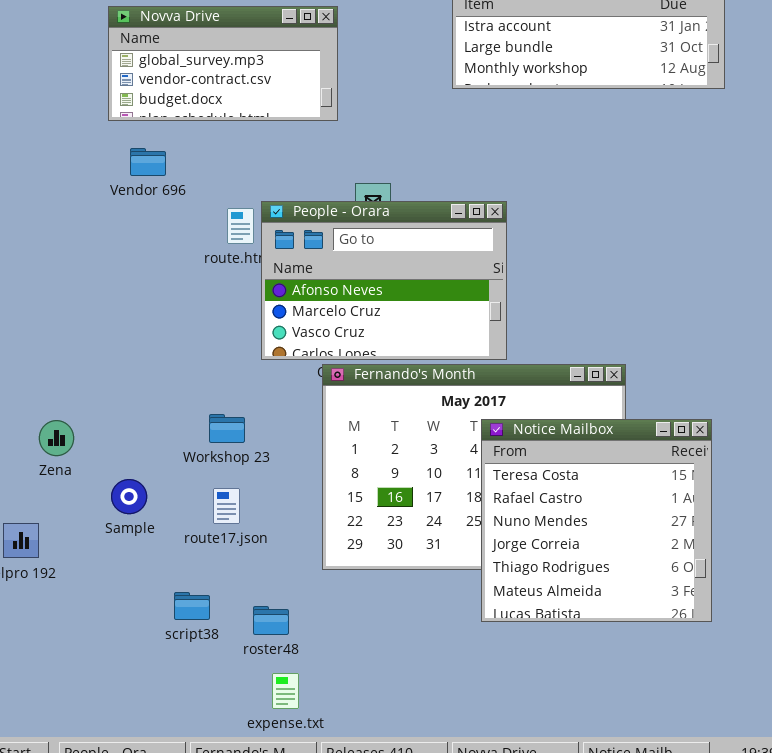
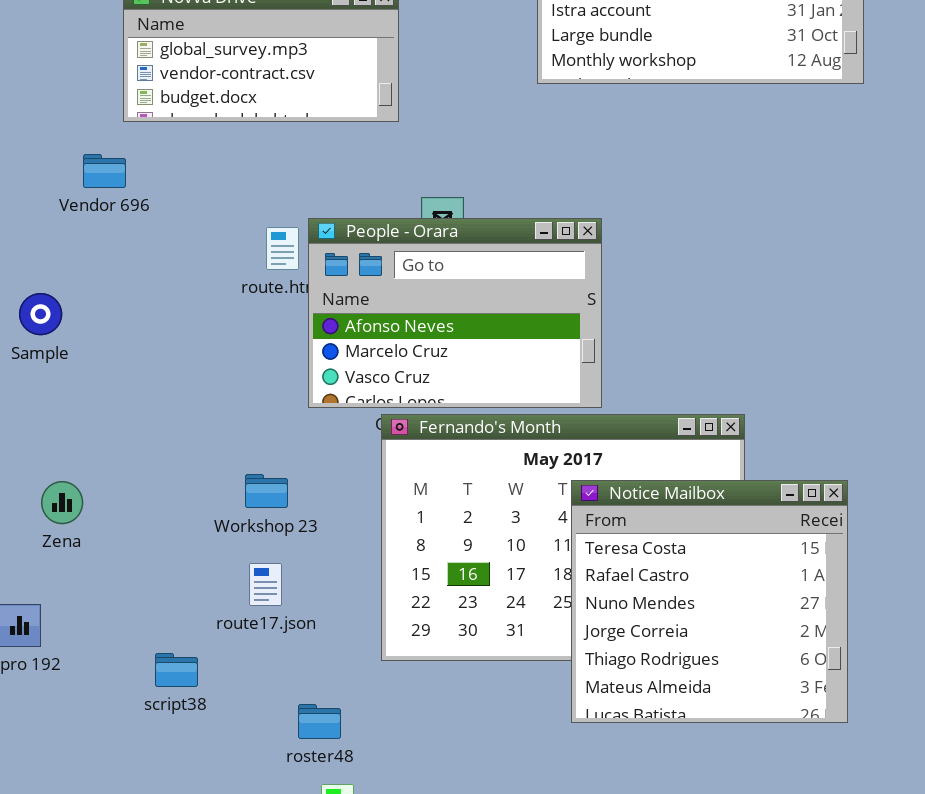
Vendor 696: [130,148,166,176] -> [83,154,126,188], moved
Sample: [111,479,147,514] -> [19,293,62,335], moved
script38: [174,592,210,620] -> [155,653,198,687], moved

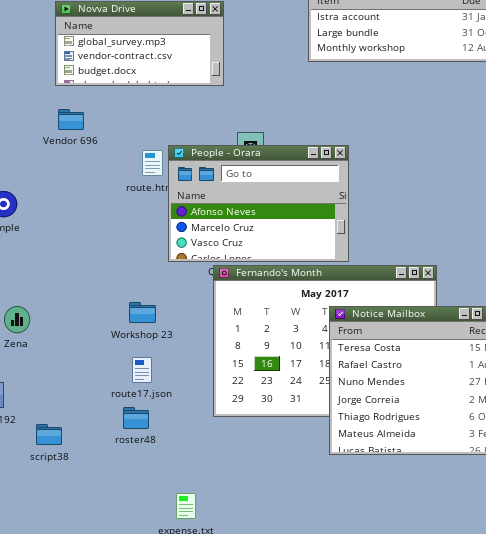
Vendor 696: [83,154,126,188] -> [58,109,84,130], moved
script38: [155,653,198,687] -> [36,424,62,445], moved
roster48: [298,704,341,739] -> [123,407,149,429], moved

